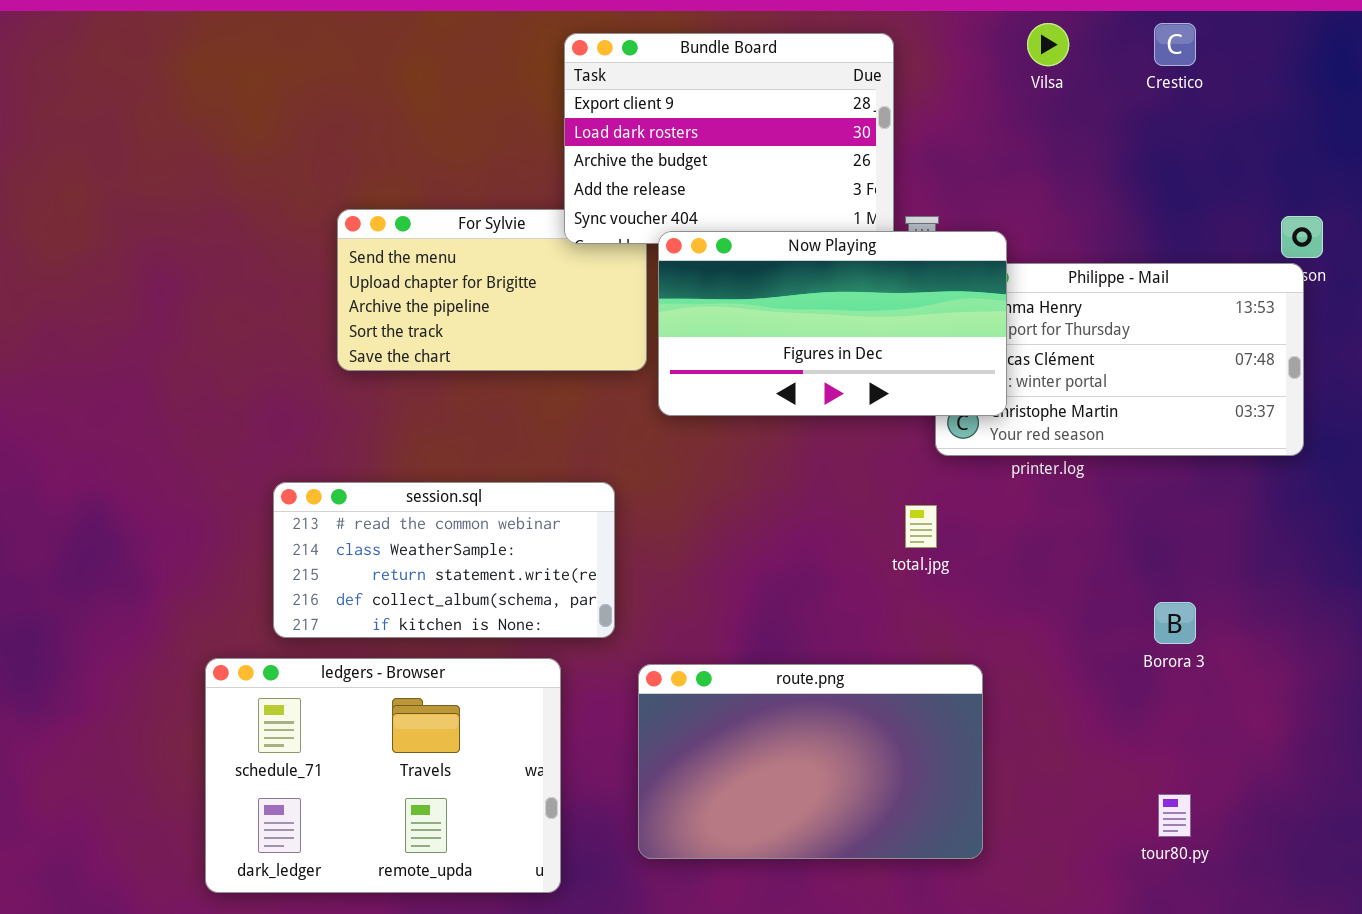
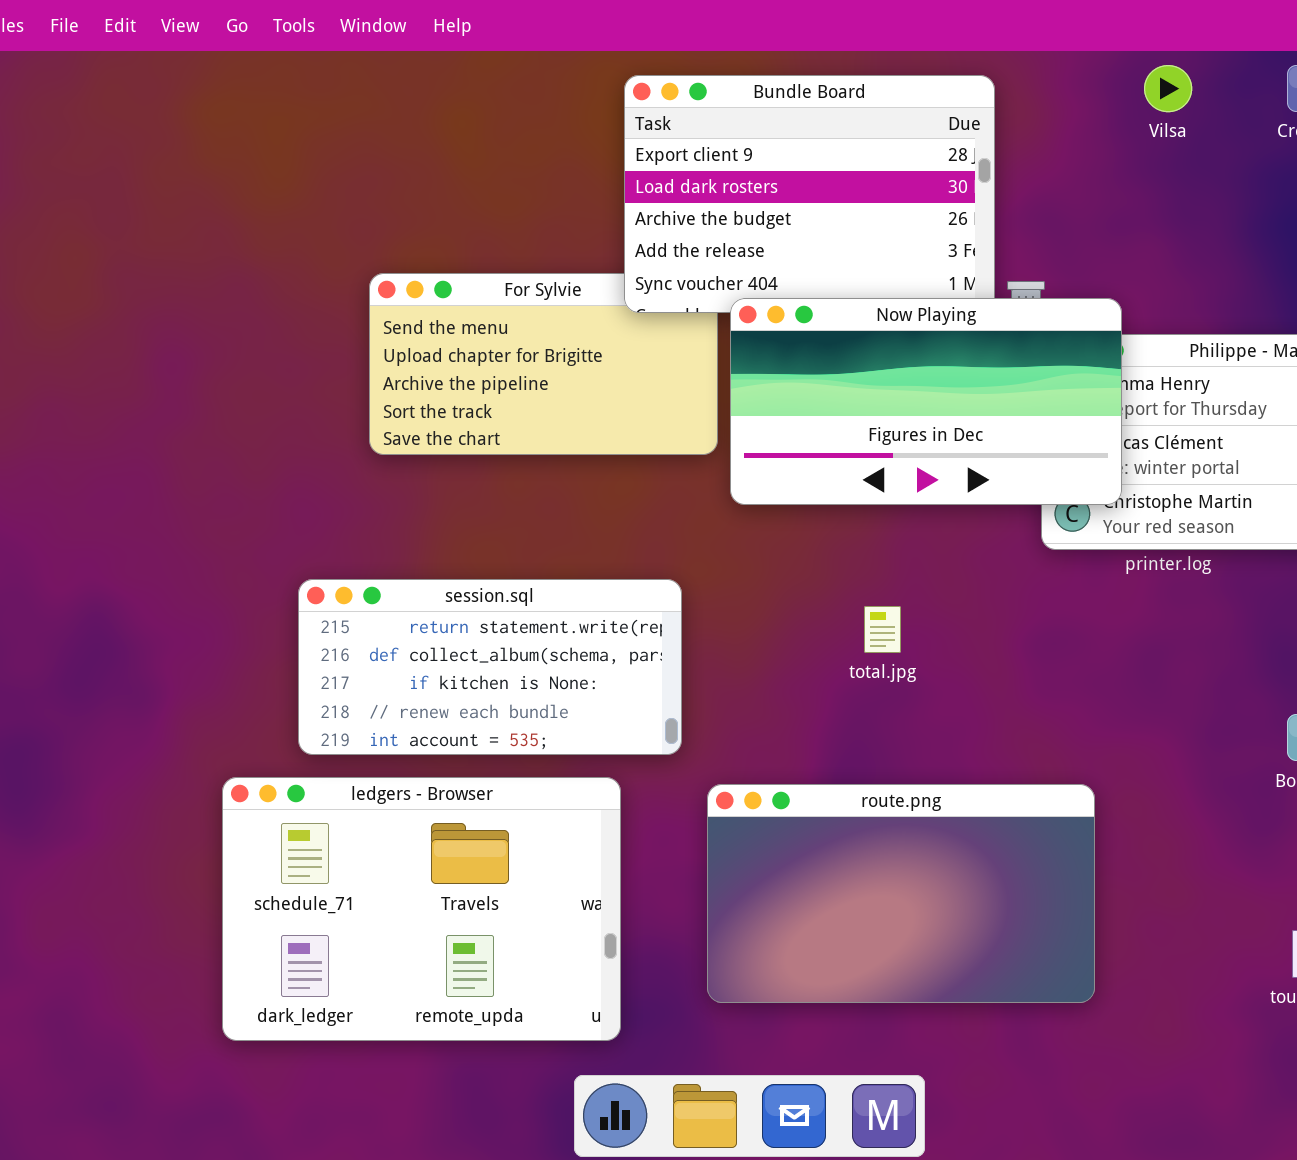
session.sql: [273,482,615,638] -> [298,579,682,755], scrolled down 2 rows
total.jpg: [905,505,937,548] -> [864,606,901,653], moved

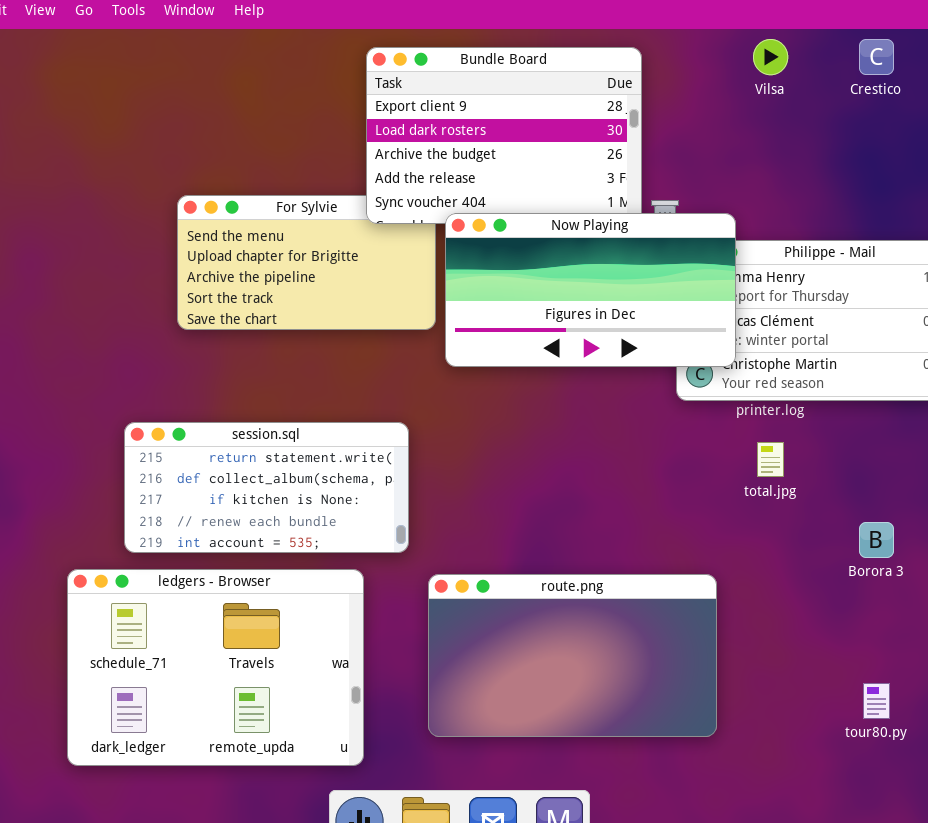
total.jpg: [864,606,901,653] -> [757,442,784,477], moved

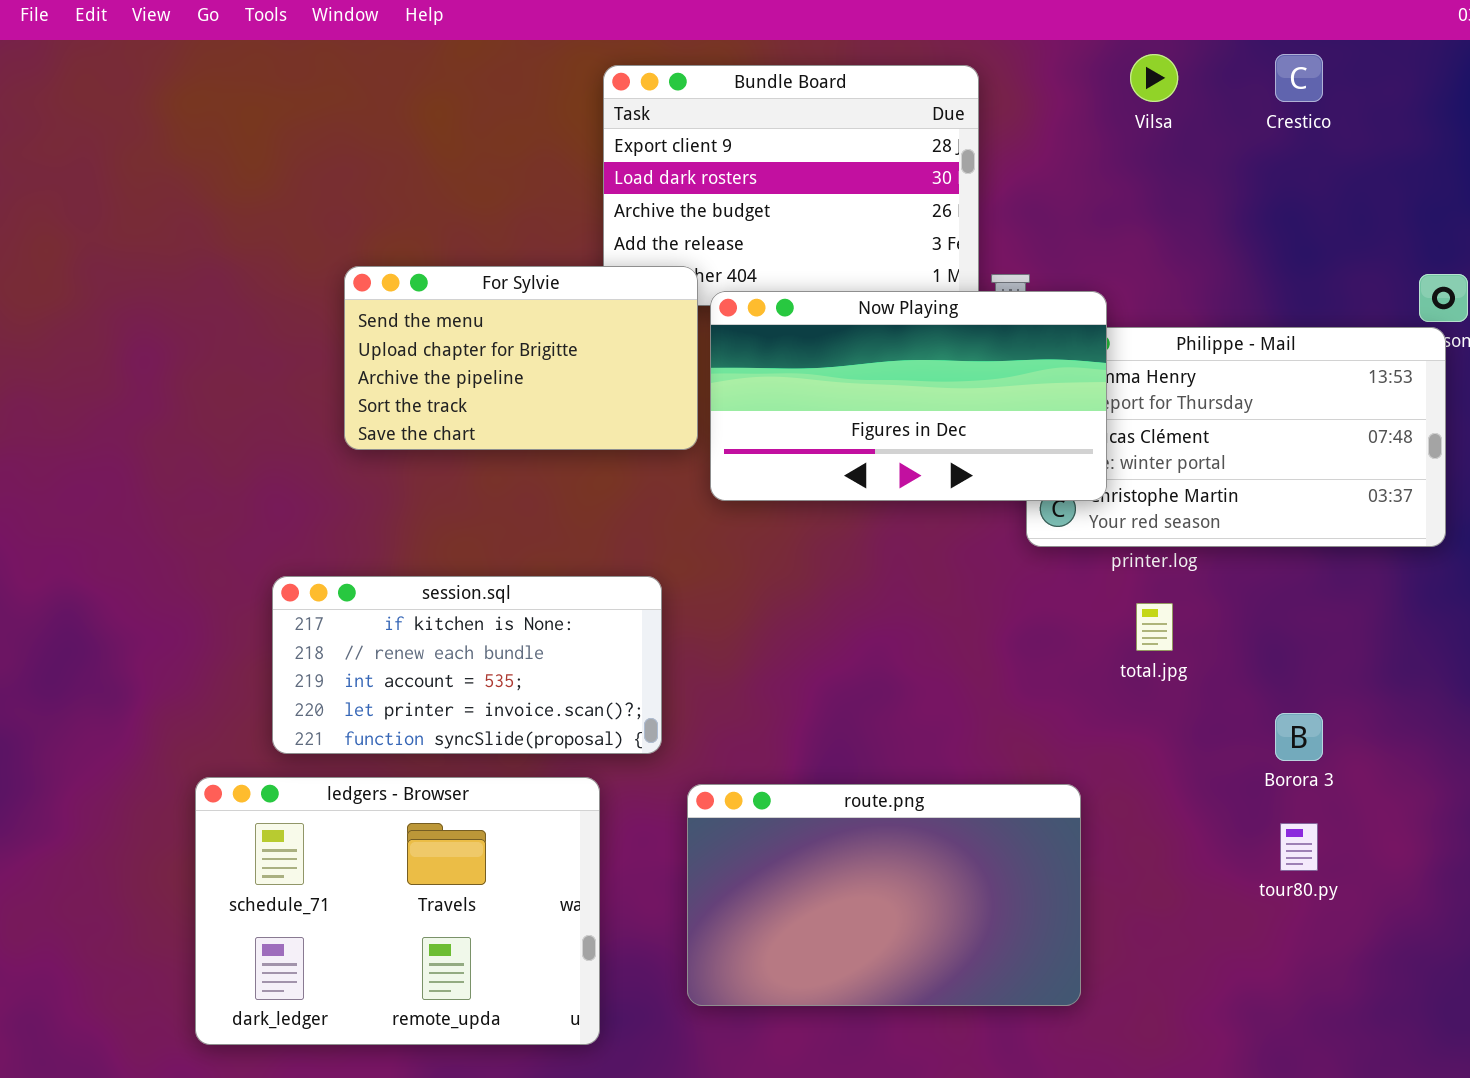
For Sylvie: [177,195,436,330] -> [344,266,698,450], raised
session.sql: [124,422,409,553] -> [272,576,662,754], scrolled down 2 rows
tour80.py: [863,683,890,719] -> [1280,823,1318,871], moved

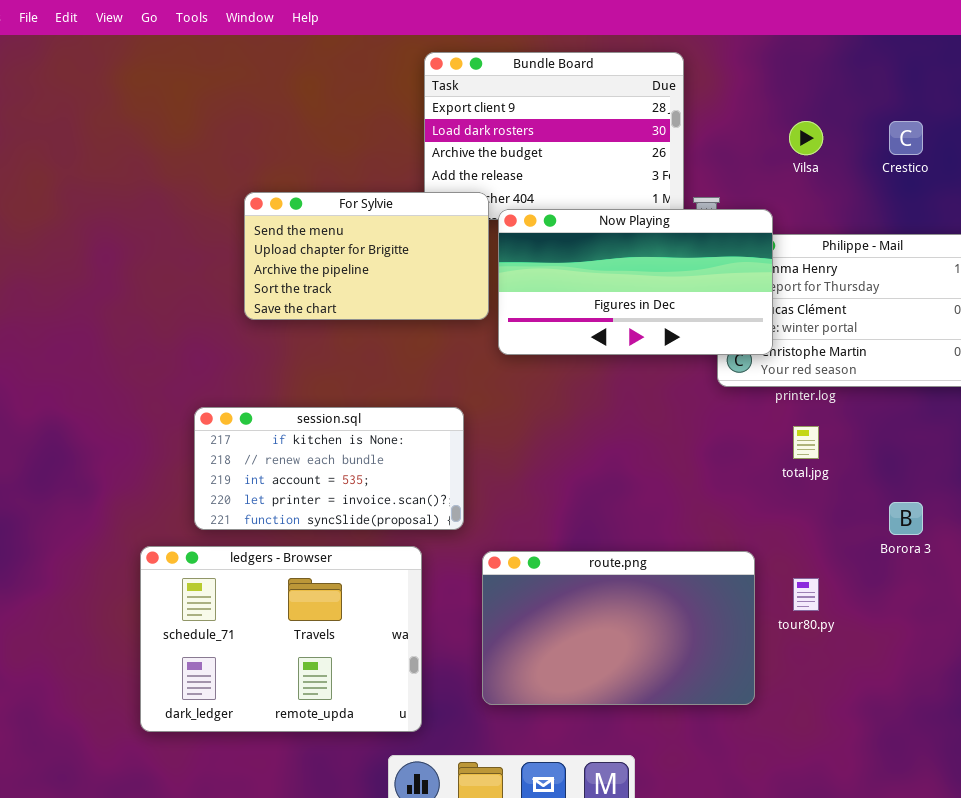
Vilsa: [1130,54,1178,102] -> [789,121,823,155], moved
Crestico: [1275,54,1323,102] -> [889,121,923,155], moved
tour80.py: [1280,823,1318,871] -> [793,578,819,611], moved

